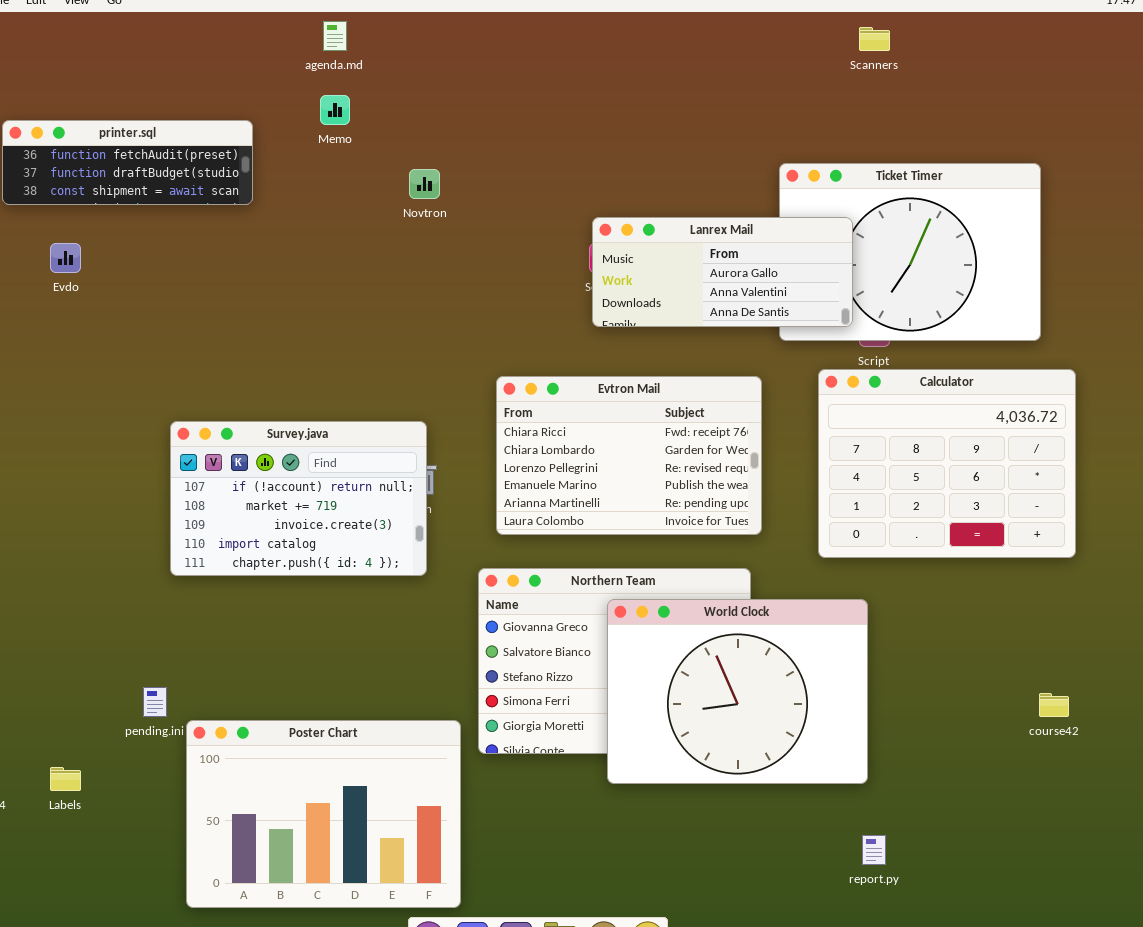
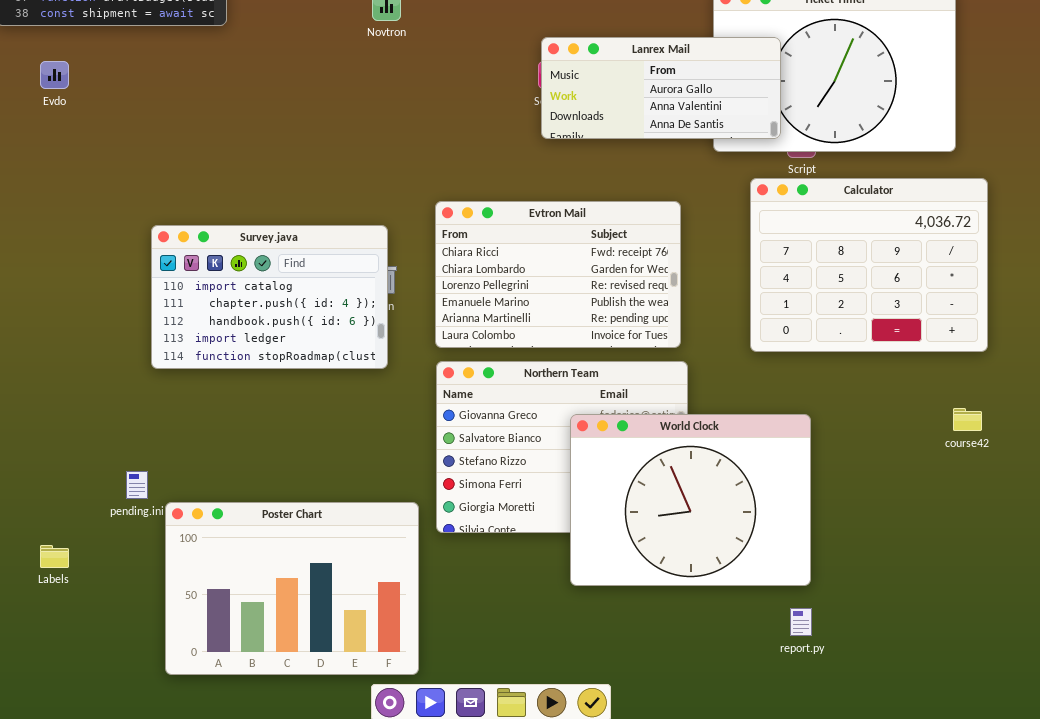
Evtron Mail: [496,376,762,535] -> [435,201,681,348], moved
Survey.java: [170,421,427,576] -> [151,225,388,369], scrolled down 3 rows
World Clock: [607,599,868,784] -> [570,414,811,586], moved
course42: [1039,693,1069,717] -> [953,408,982,431], moved

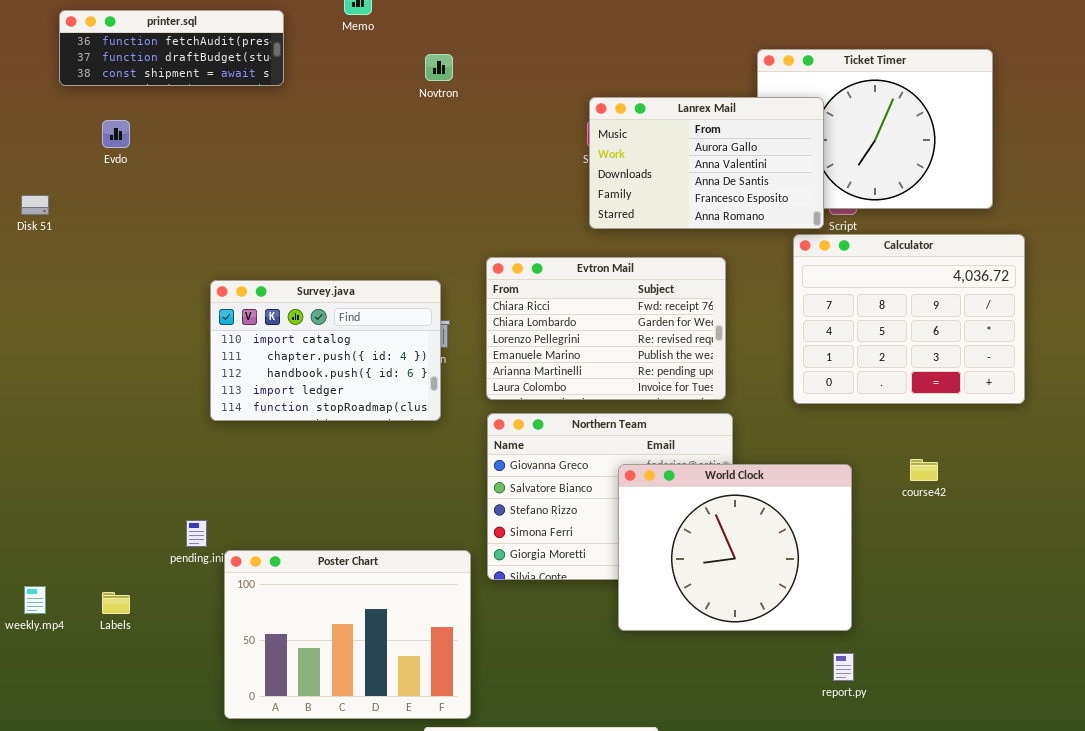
Lanrex Mail: [541,37,781,139] -> [589,97,824,229], resized
course42: [953,408,982,431] -> [910,459,938,481], moved

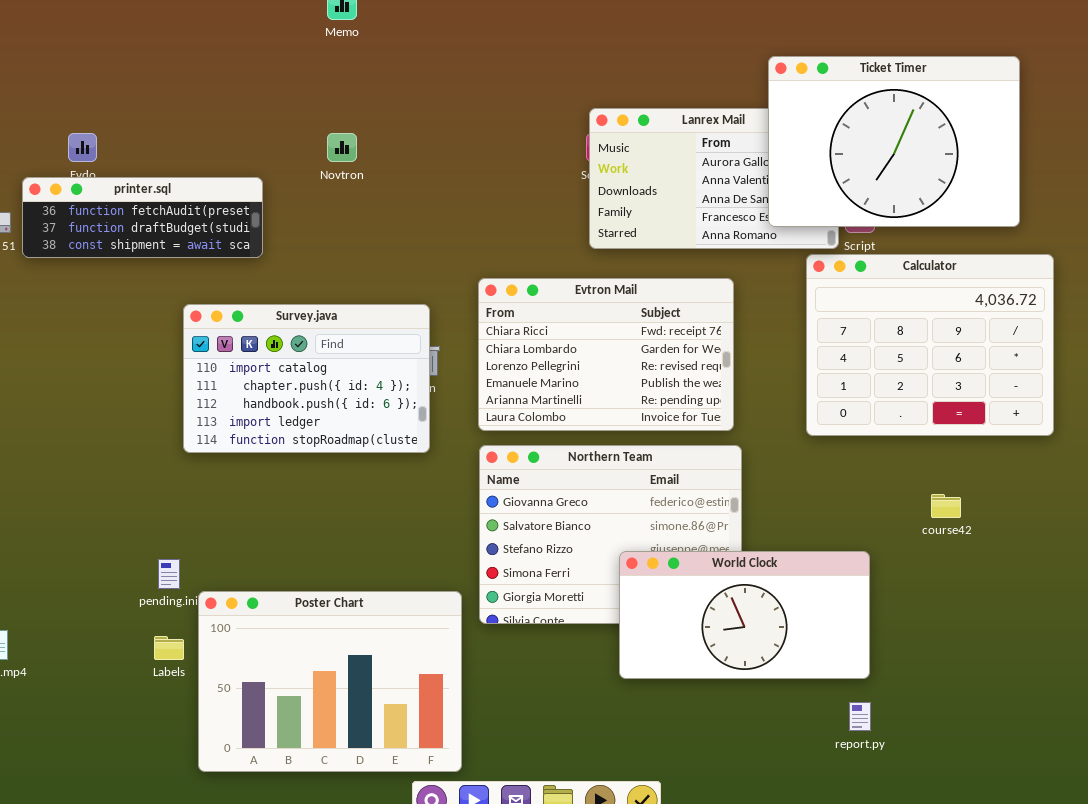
printer.sql: [59,10,284,86] -> [22,177,263,258], moved
Ticket Timer: [757,49,993,209] -> [768,56,1020,227], raised
Novtron: [425,54,453,81] -> [327,133,357,162], moved
World Clock: [618,464,852,631] -> [619,551,870,679], resized
Labels: [102,592,130,614] -> [154,636,184,660], moved

